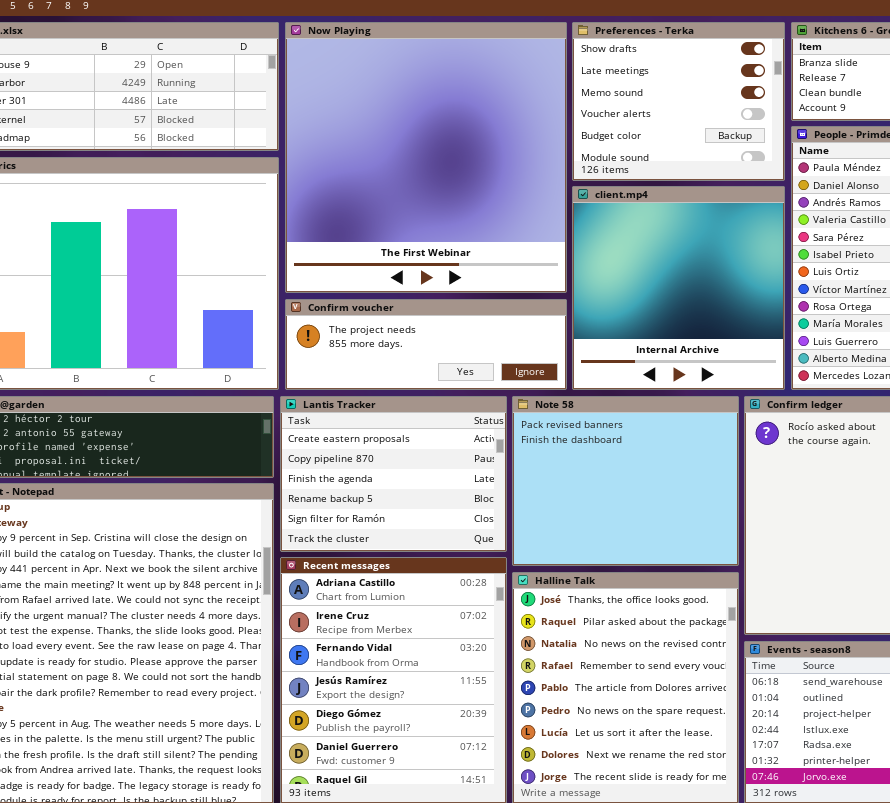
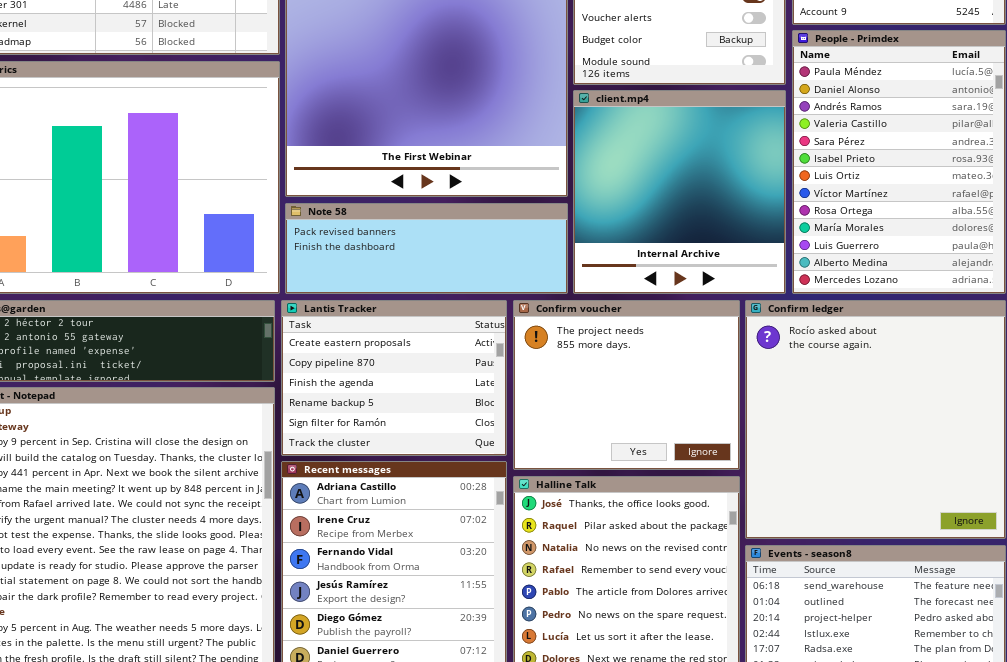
Confirm voucher: [285,299,567,390] -> [513,300,740,470], moved, resized
Note 58: [512,396,739,566] -> [285,203,568,294], moved, resized

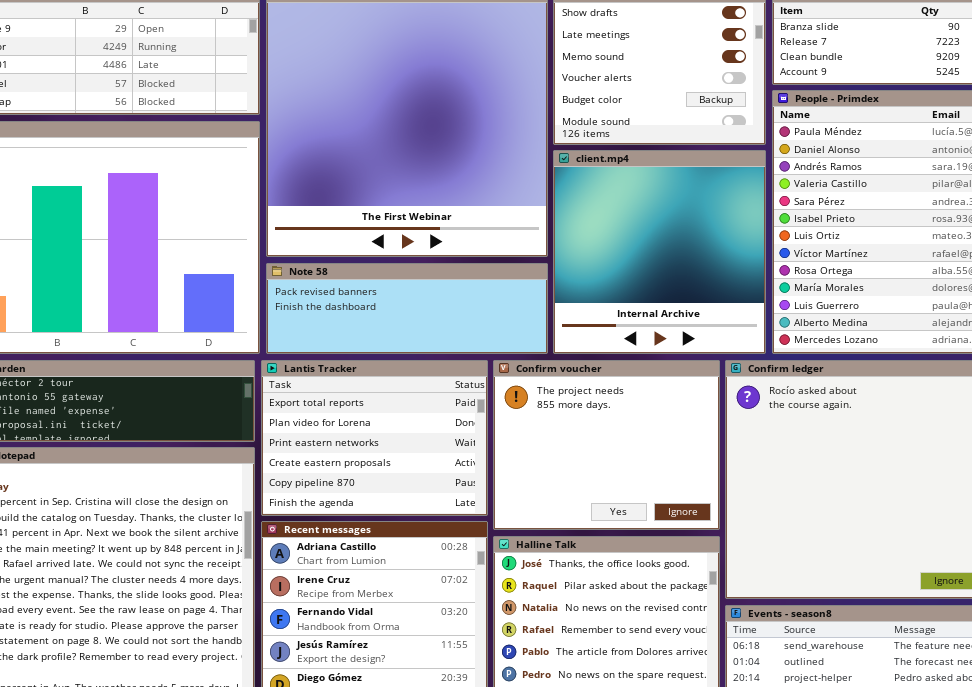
Lantis Tracker: [281,300,507,456] -> [261,360,488,516], scrolled up 3 rows

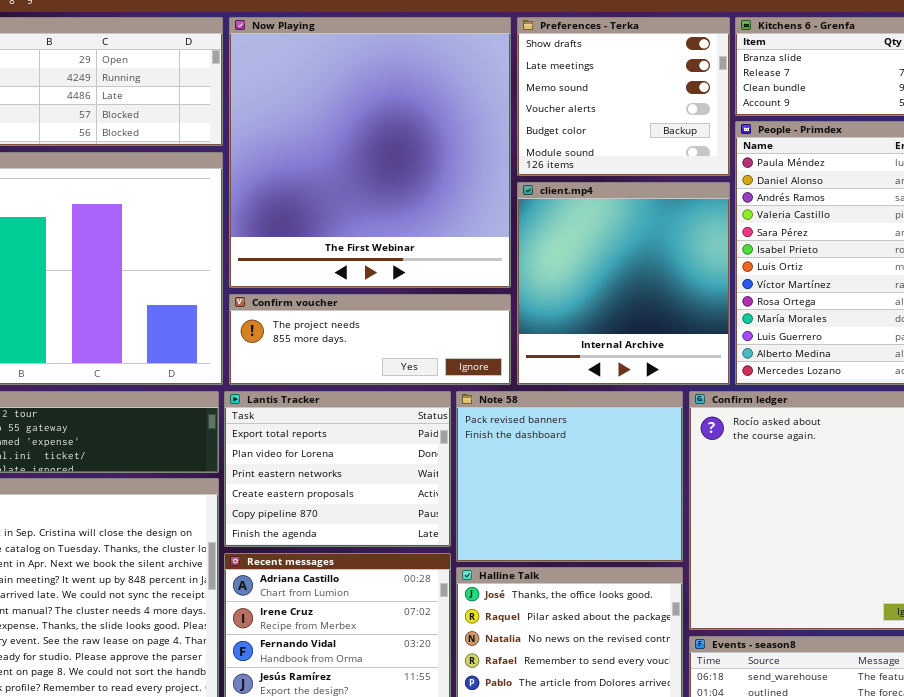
Note 58: [266,263,548,354] -> [456,391,683,562], moved, resized
Confirm voucher: [493,360,720,530] -> [229,294,511,385], moved, resized

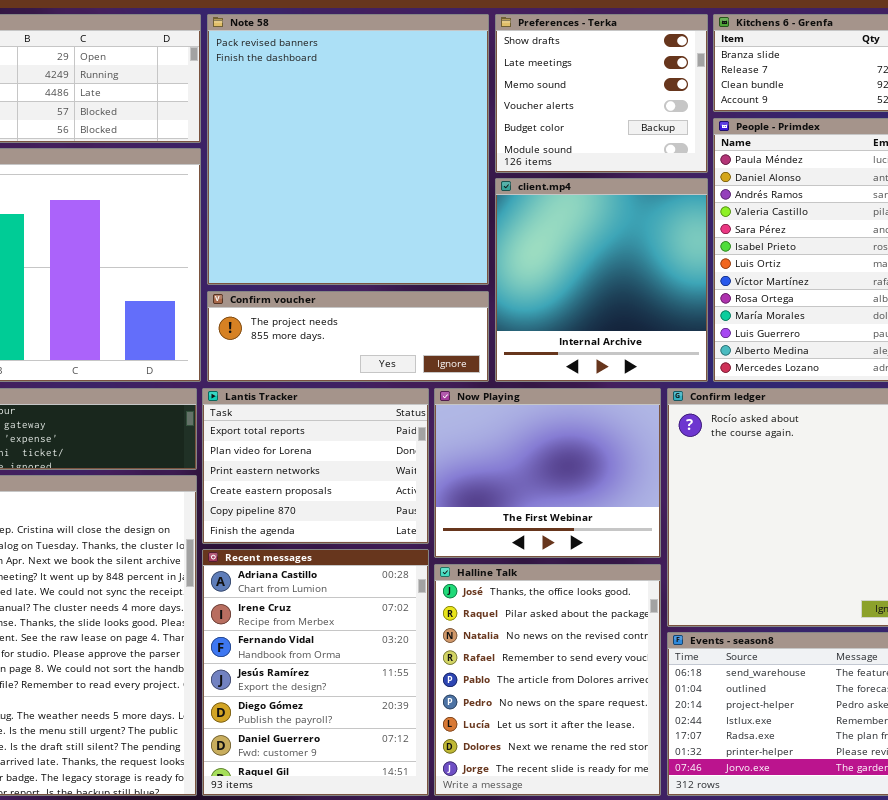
Now Playing: [229,17,511,288] -> [434,388,661,558], moved, resized
Note 58: [456,391,683,562] -> [207,14,489,285], moved, resized

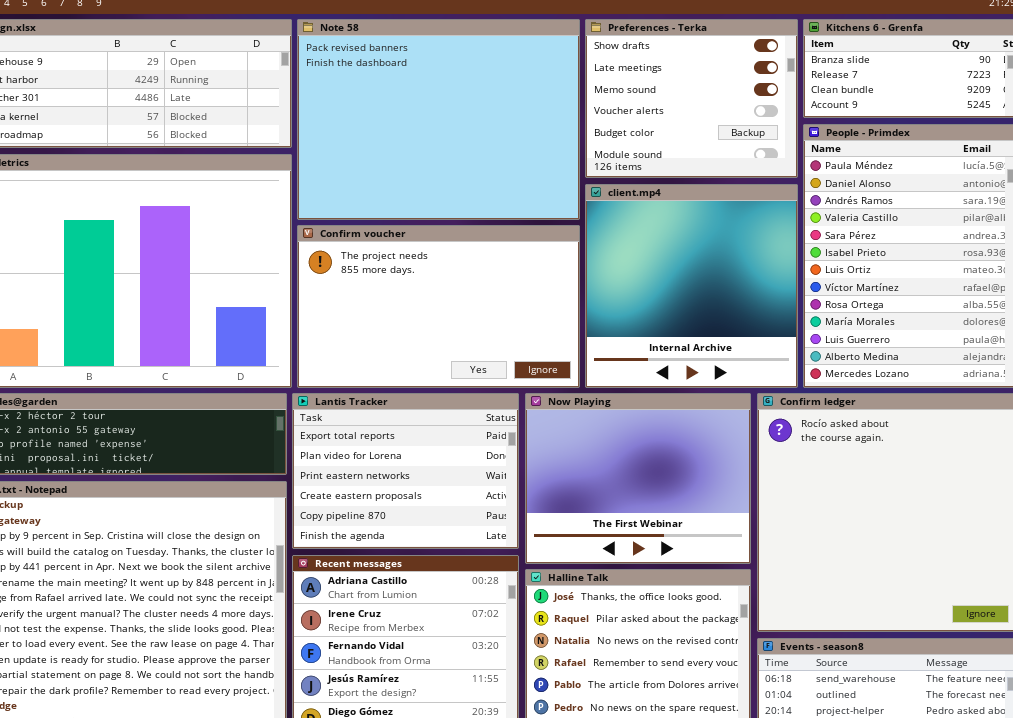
Note 58: [207,14,489,285] -> [297,19,580,220], resized
Confirm voucher: [207,291,489,382] -> [297,225,580,388], resized

